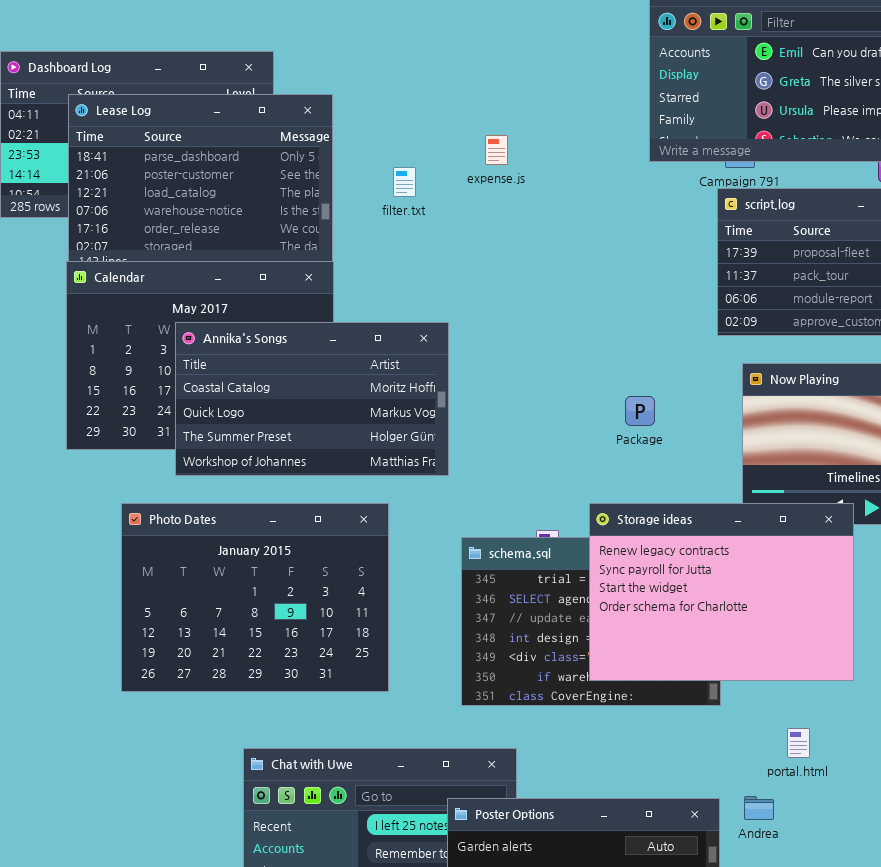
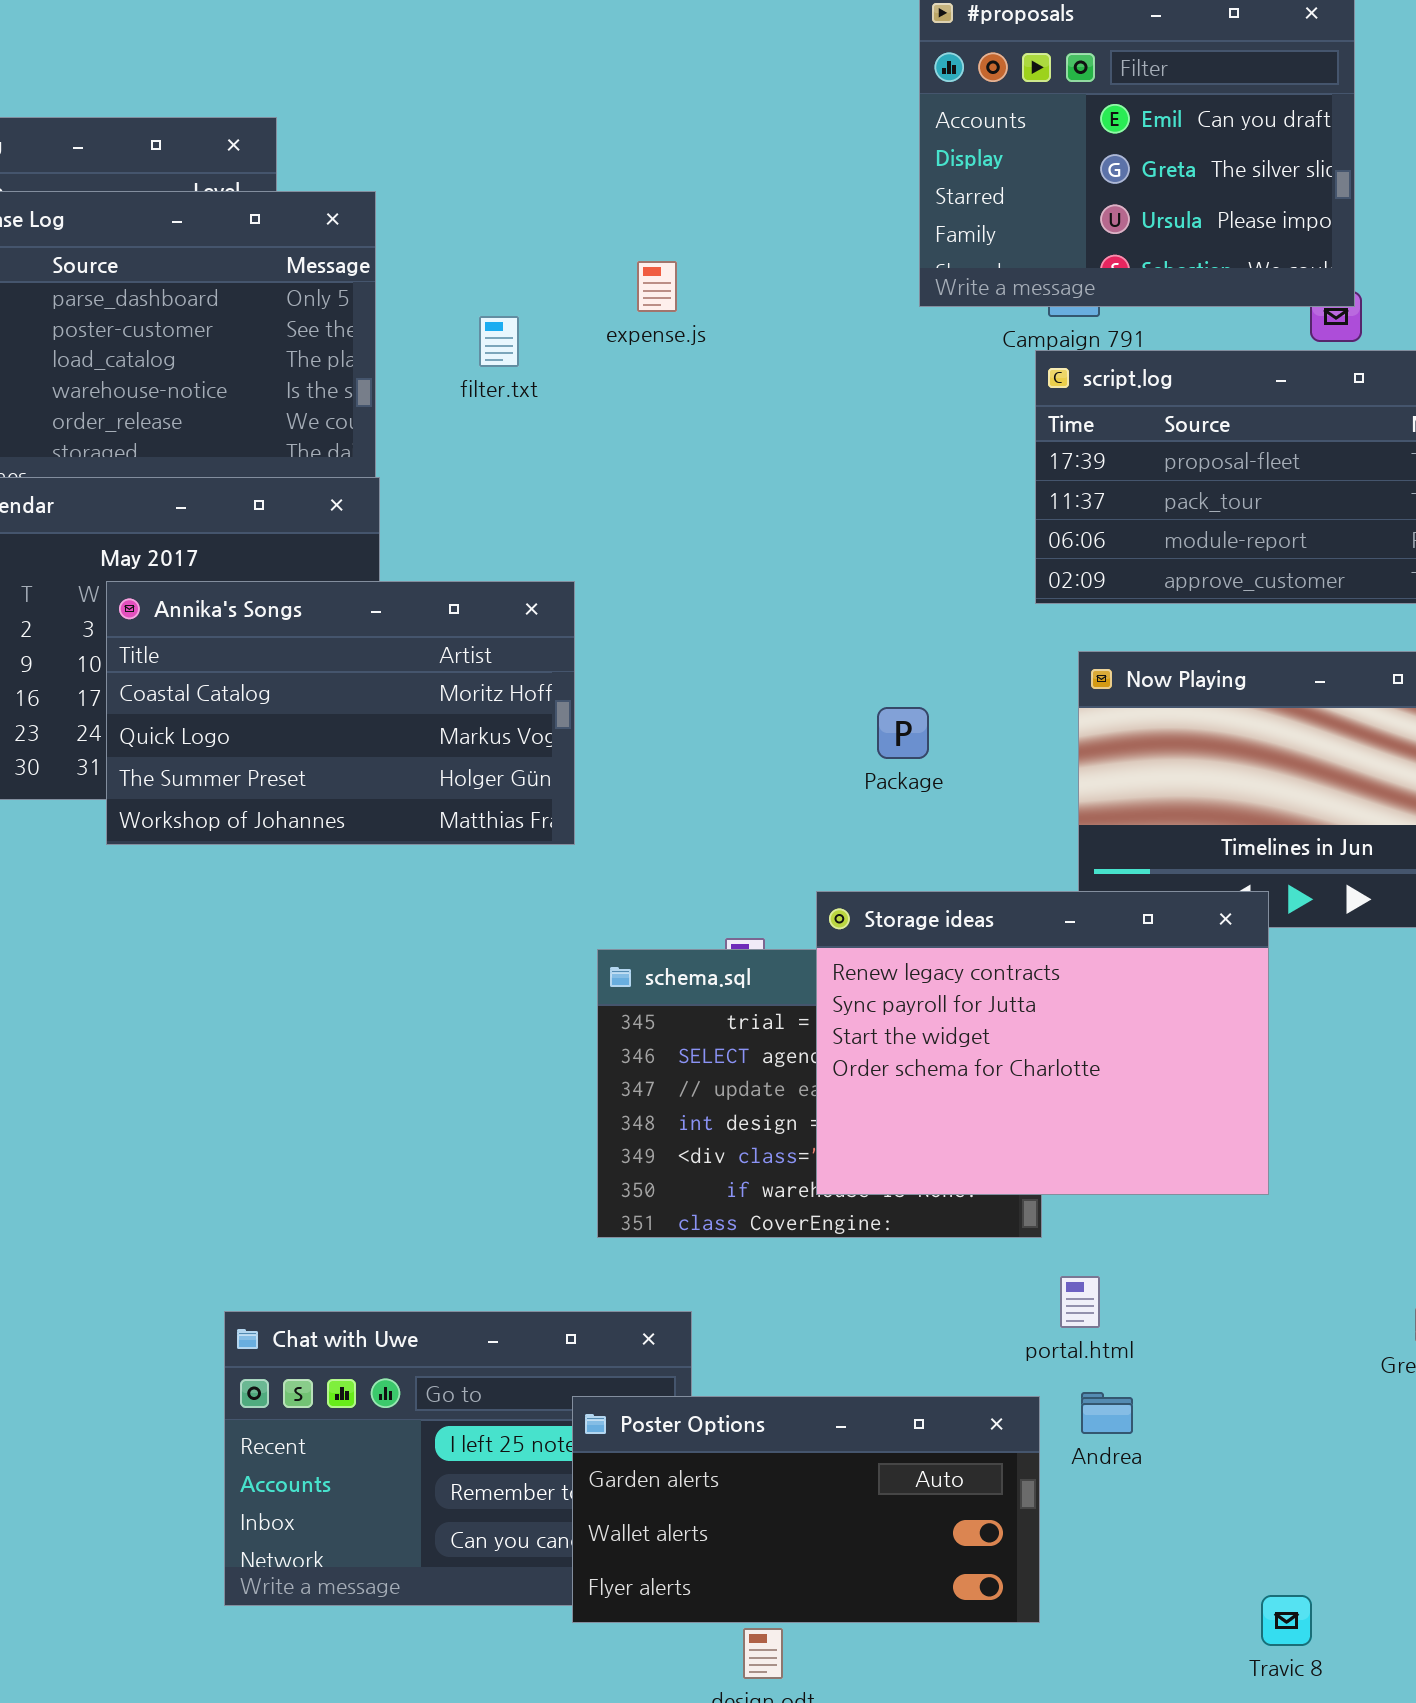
Photo Dates: [121,503,389,692] -> none, closed
portal.html: [787,728,810,758] -> [1060,1276,1100,1328], moved

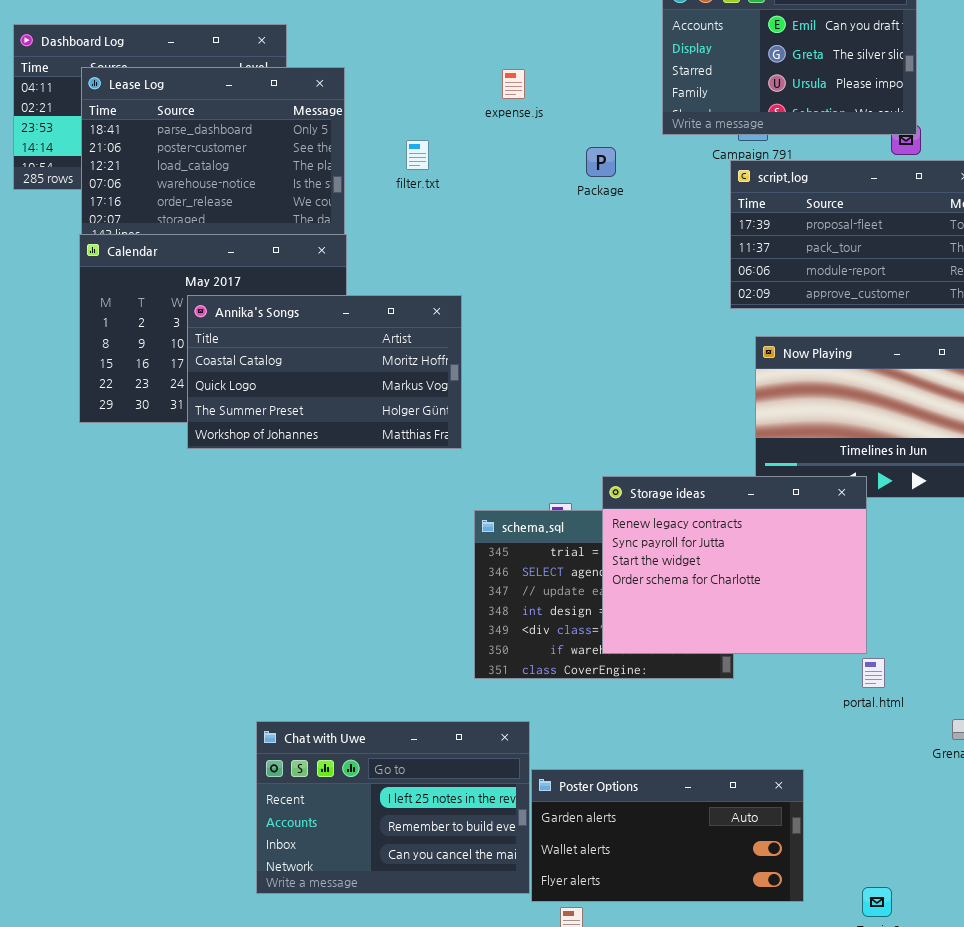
expense.js: [637,261,677,312] -> [502,69,525,99], moved
Package: [877,707,929,759] -> [586,147,616,177], moved
portal.html: [1060,1276,1100,1328] -> [862,658,885,688], moved
Poster Options: [572,1396,1040,1623] -> [531,769,804,902], moved

